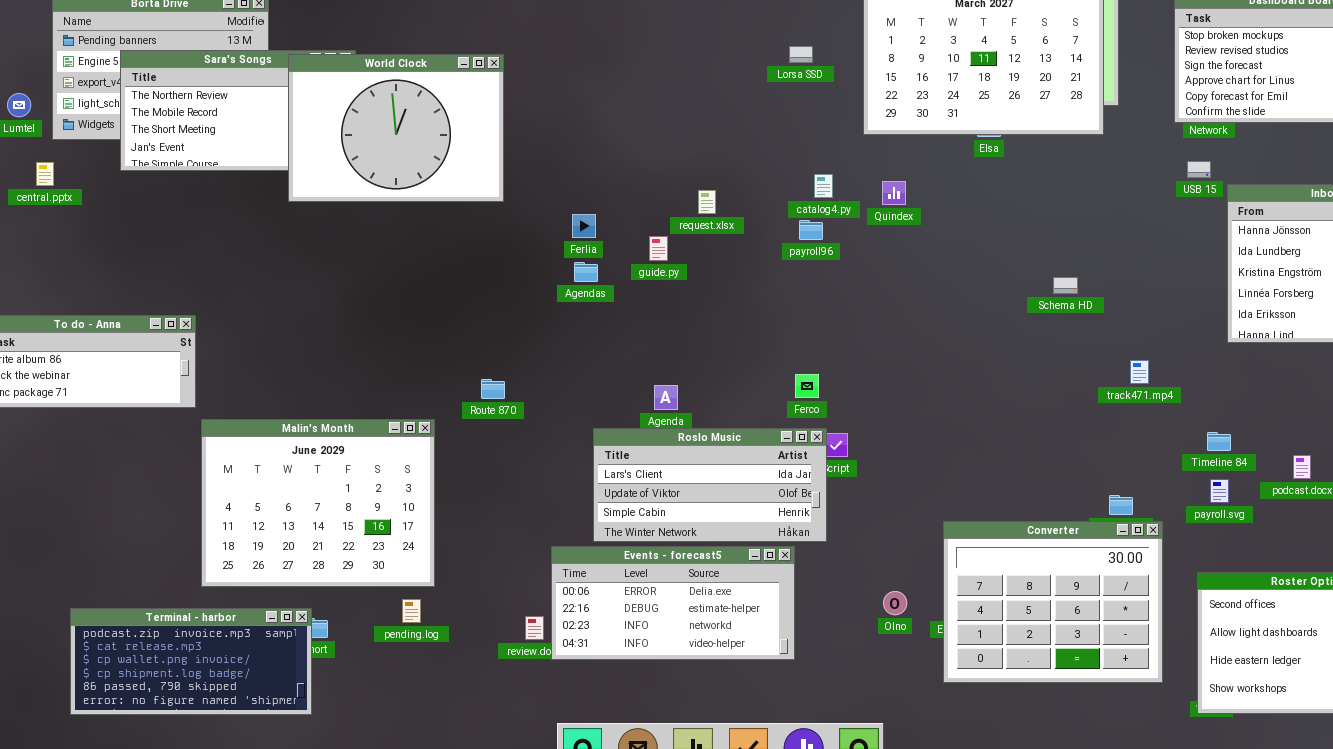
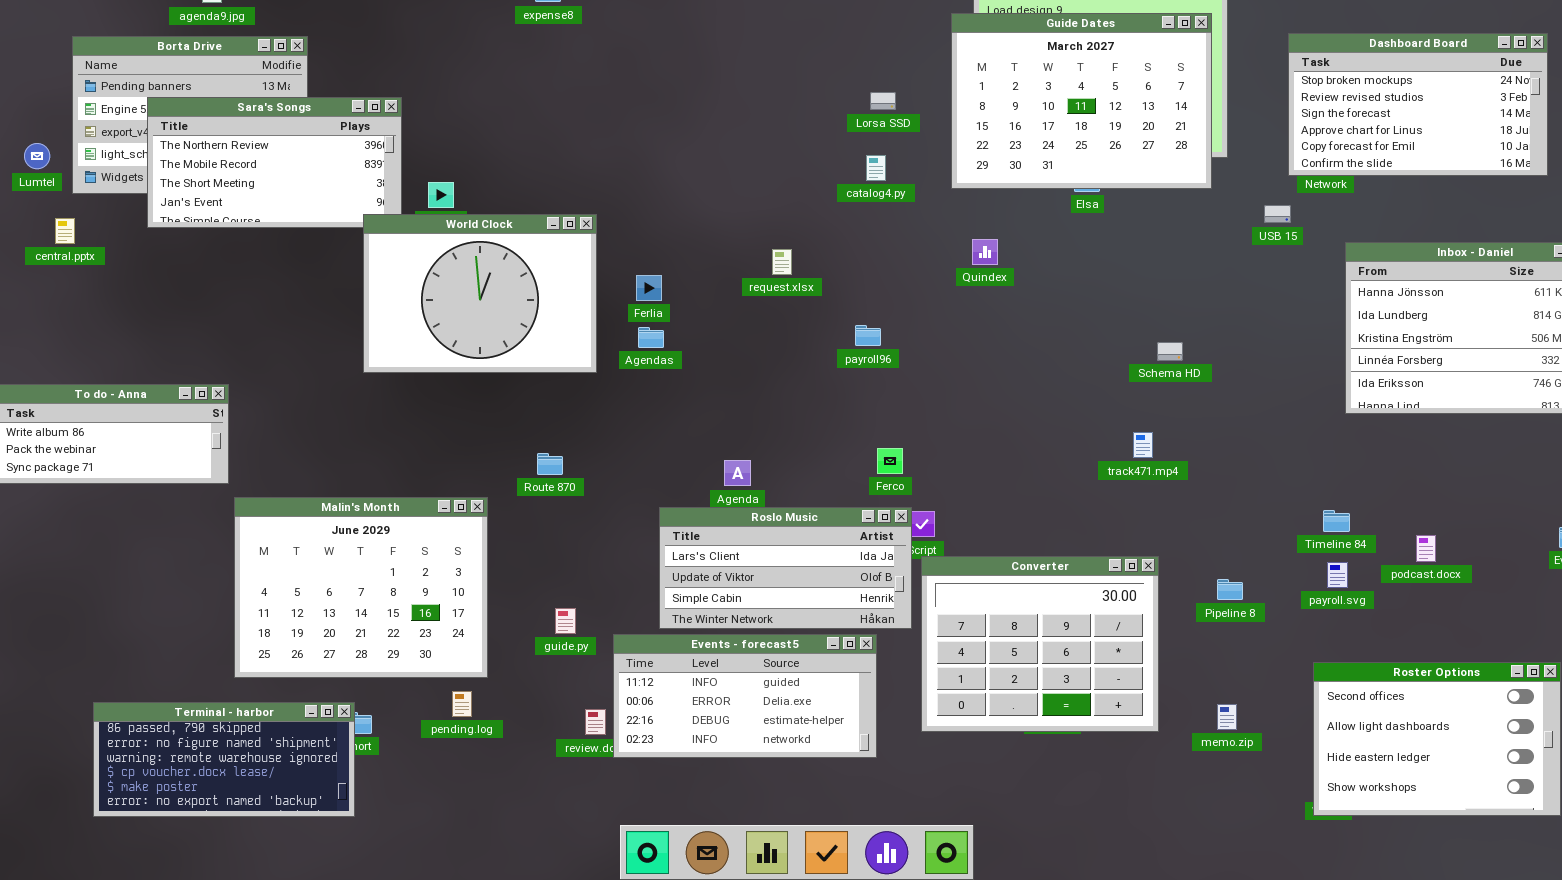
World Clock: [288,54,504,202] -> [363,214,597,373], moved
USB 15: [1187,161,1211,178] -> [1264,205,1291,223], moved
catalog4.py: [814,174,833,198] -> [866,155,886,181], moved
payroll96: [799,220,823,240] -> [855,325,881,346], moved
guide.py: [649,236,668,261] -> [555,608,576,634], moved
track471.mp4: [1130,360,1149,384] -> [1133,432,1153,458], moved
Converter: [943,521,1163,683] -> [921,556,1159,732], moved
Events - forecast5: [551,546,795,660] -> [613,634,877,758], scrolled up 1 row
Terminal - harbor: [70,608,312,715] -> [93,702,355,817], scrolled down 4 rows

